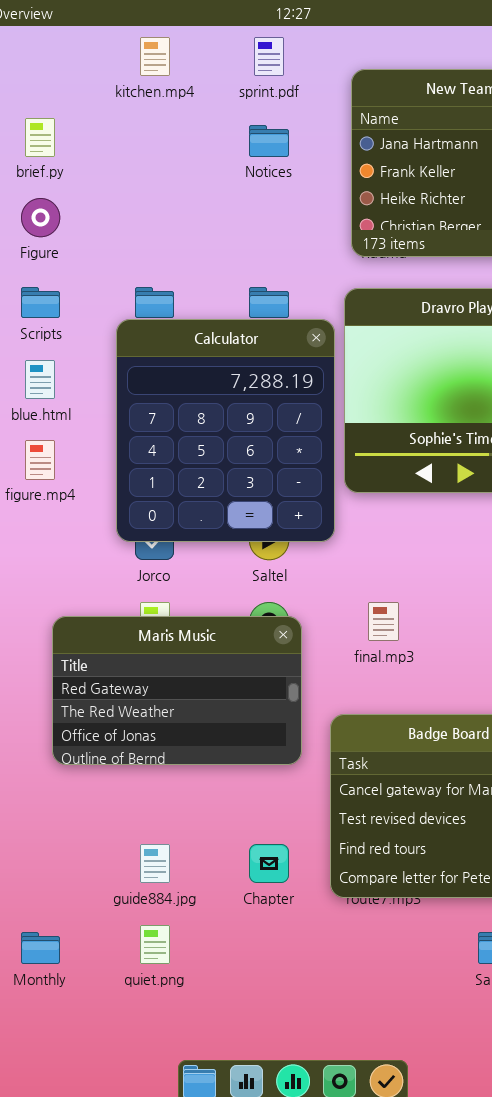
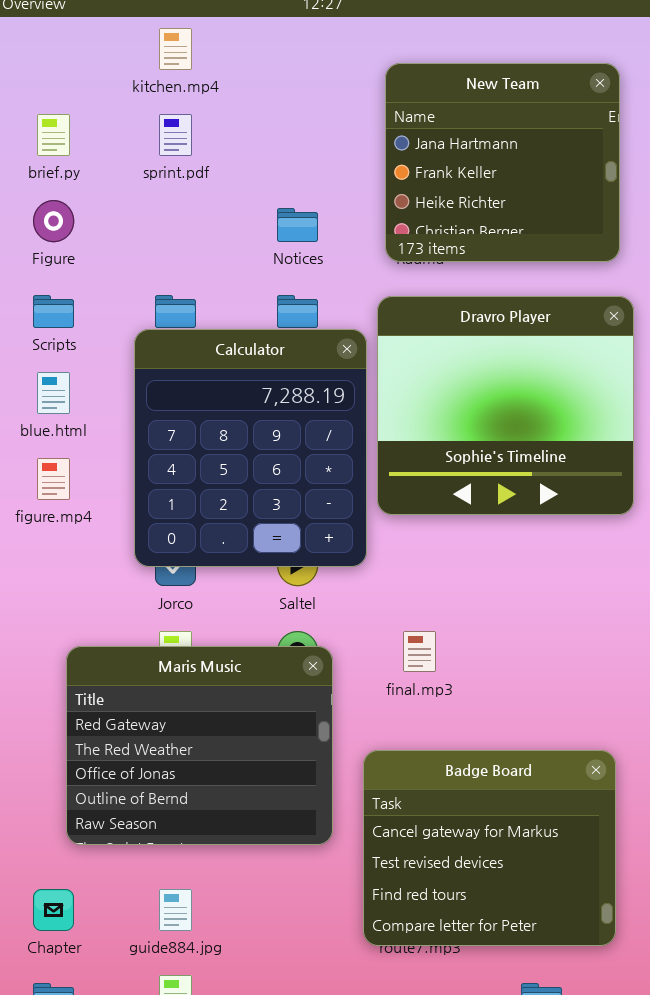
sprint.pdf: [254,37,284,76] -> [159,114,192,156], moved
Notices: [249,125,289,157] -> [277,208,318,242], moved
Maris Music: [52,616,302,765] -> [66,646,333,845], resized
Chapter: [249,844,289,883] -> [33,889,74,931], moved

